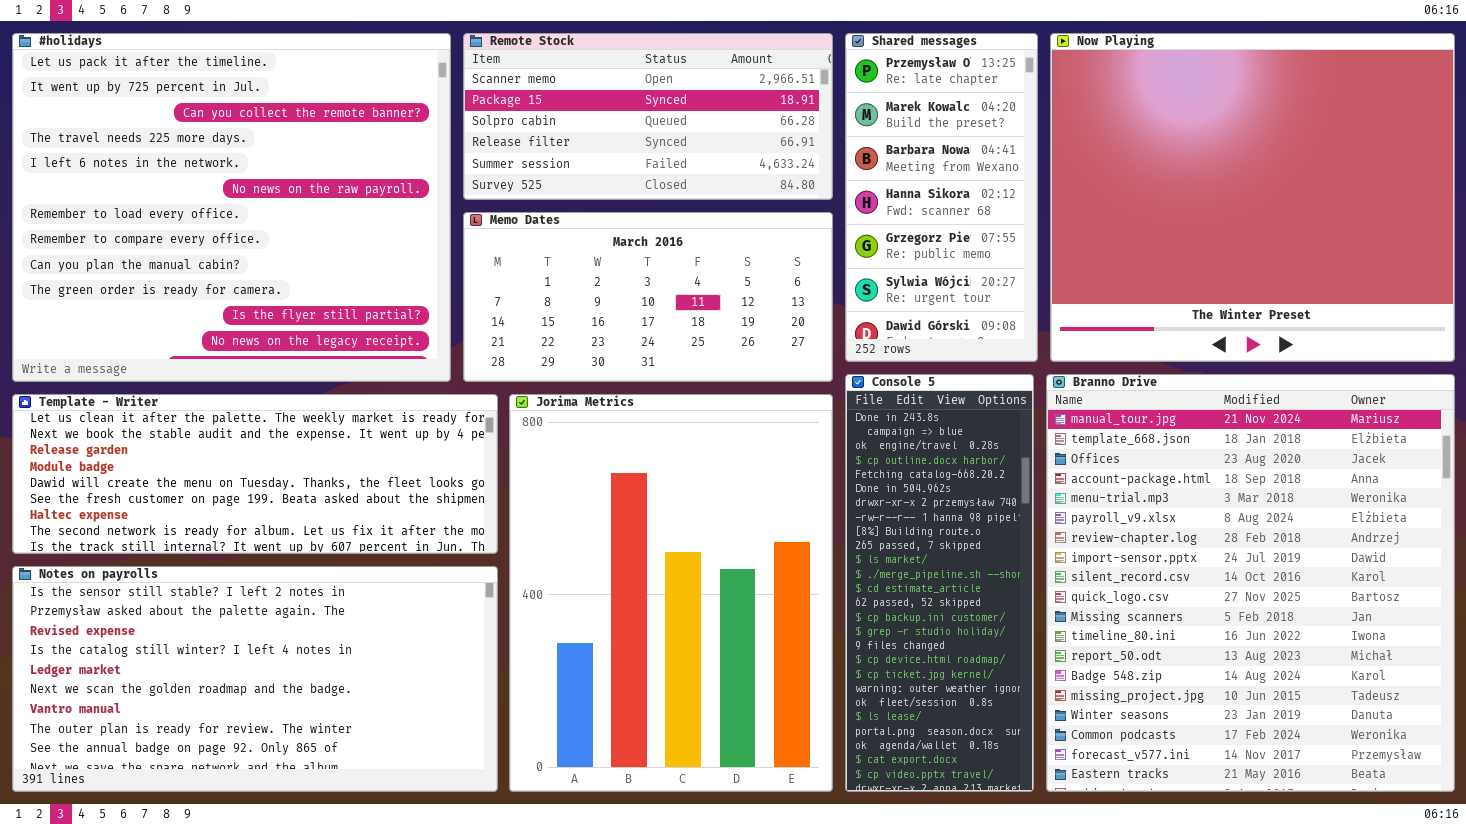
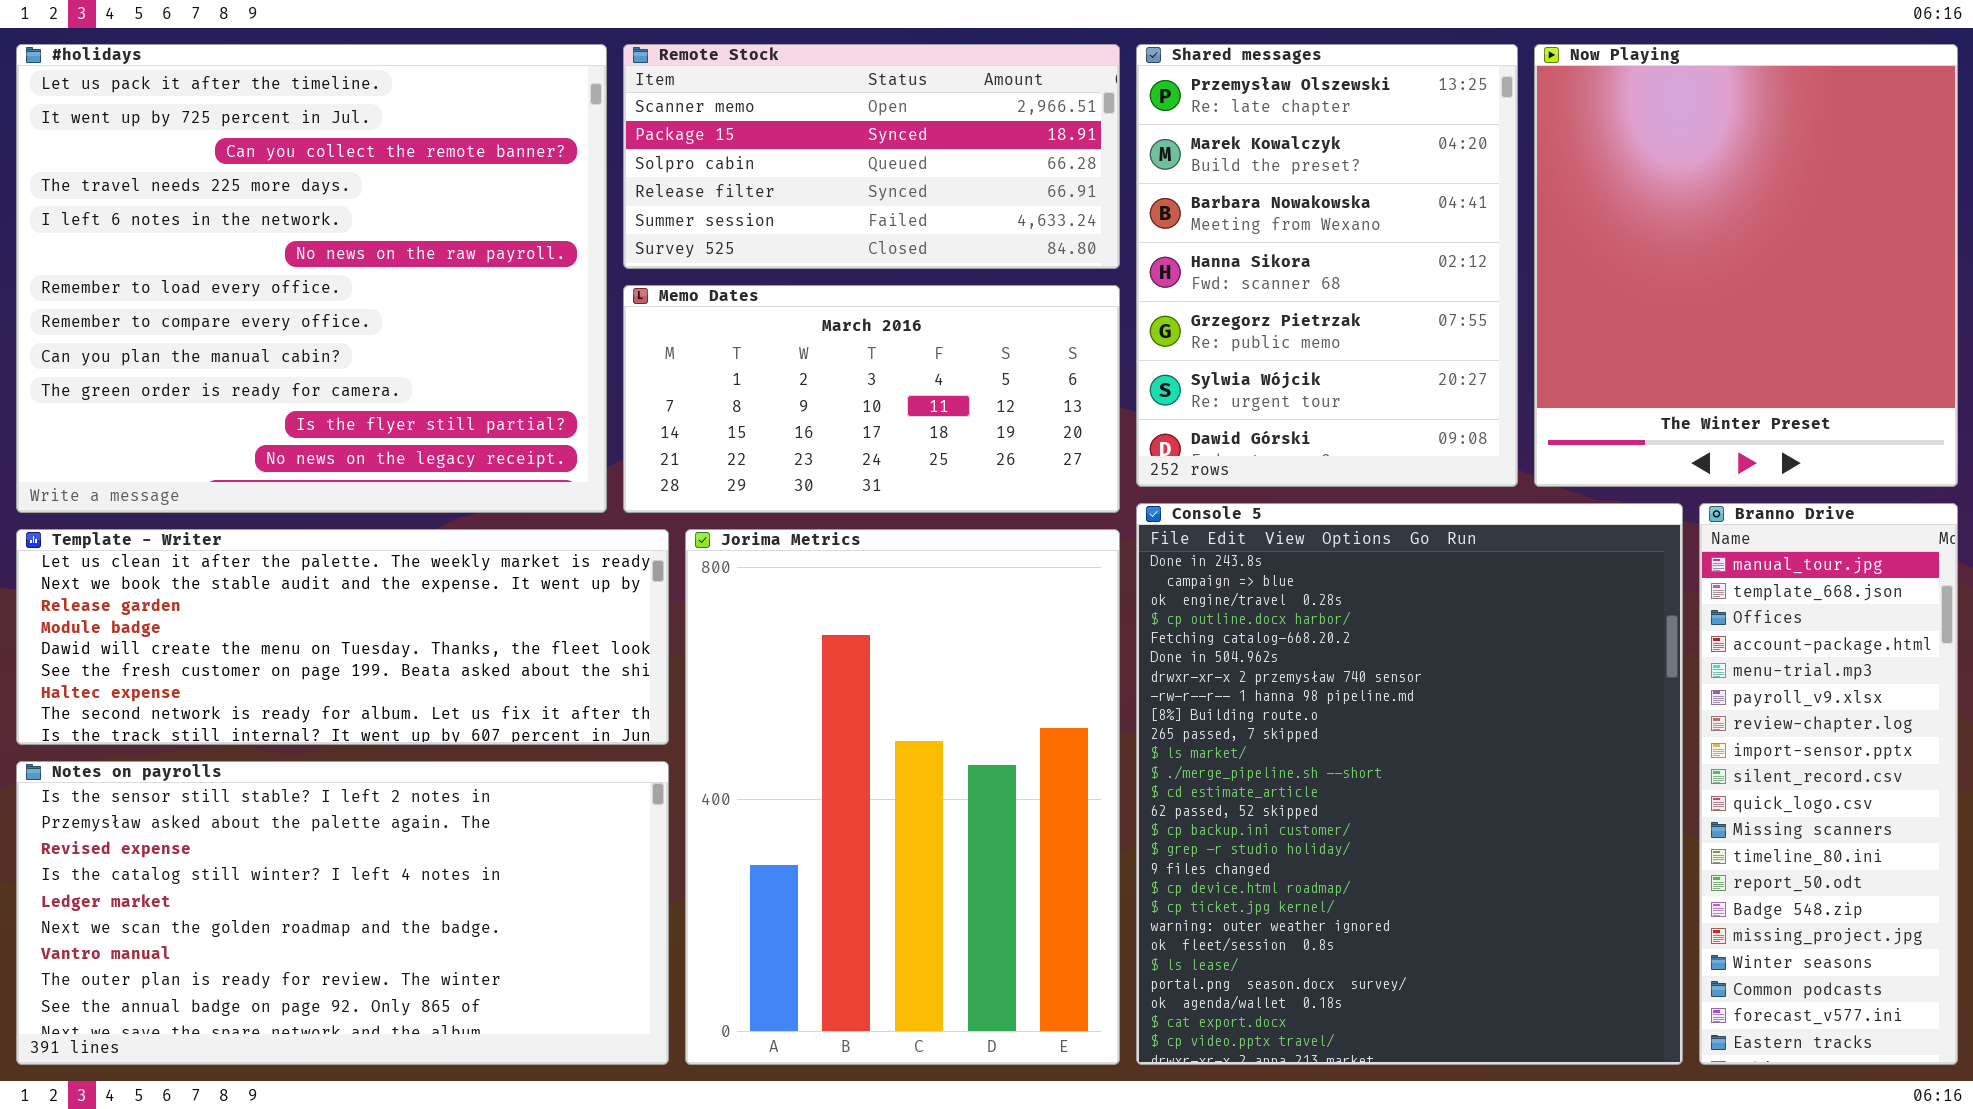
Shared messages: [845,33,1038,362] -> [1136,44,1518,487], resized
Now Playing: [1050,33,1455,362] -> [1534,44,1958,487], resized
Console 5: [845,374,1034,792] -> [1136,503,1683,1065], resized
Branno Drive: [1046,374,1455,792] -> [1699,503,1958,1065], resized

